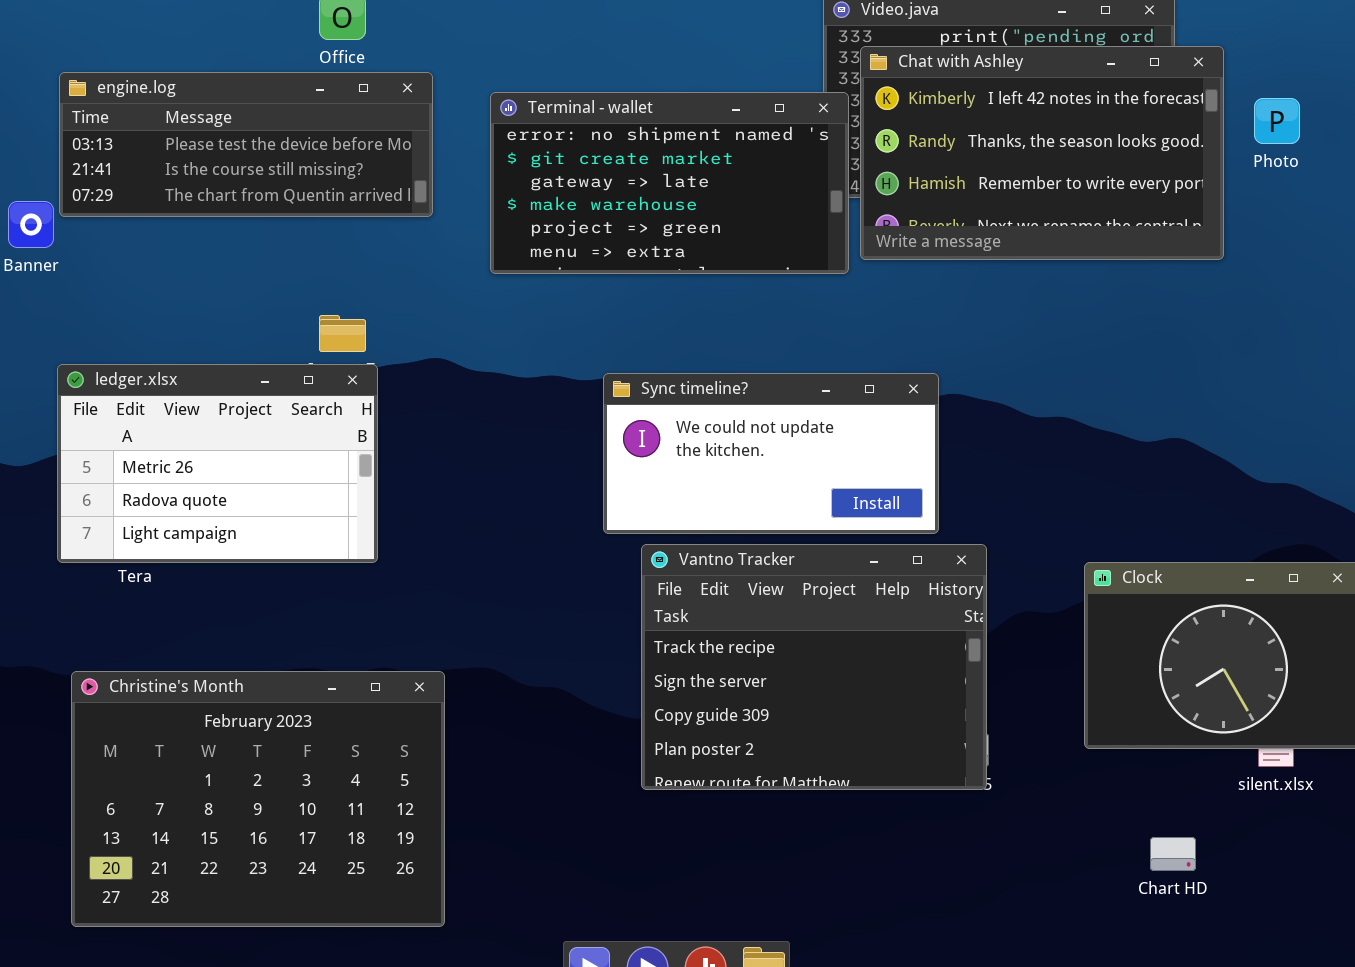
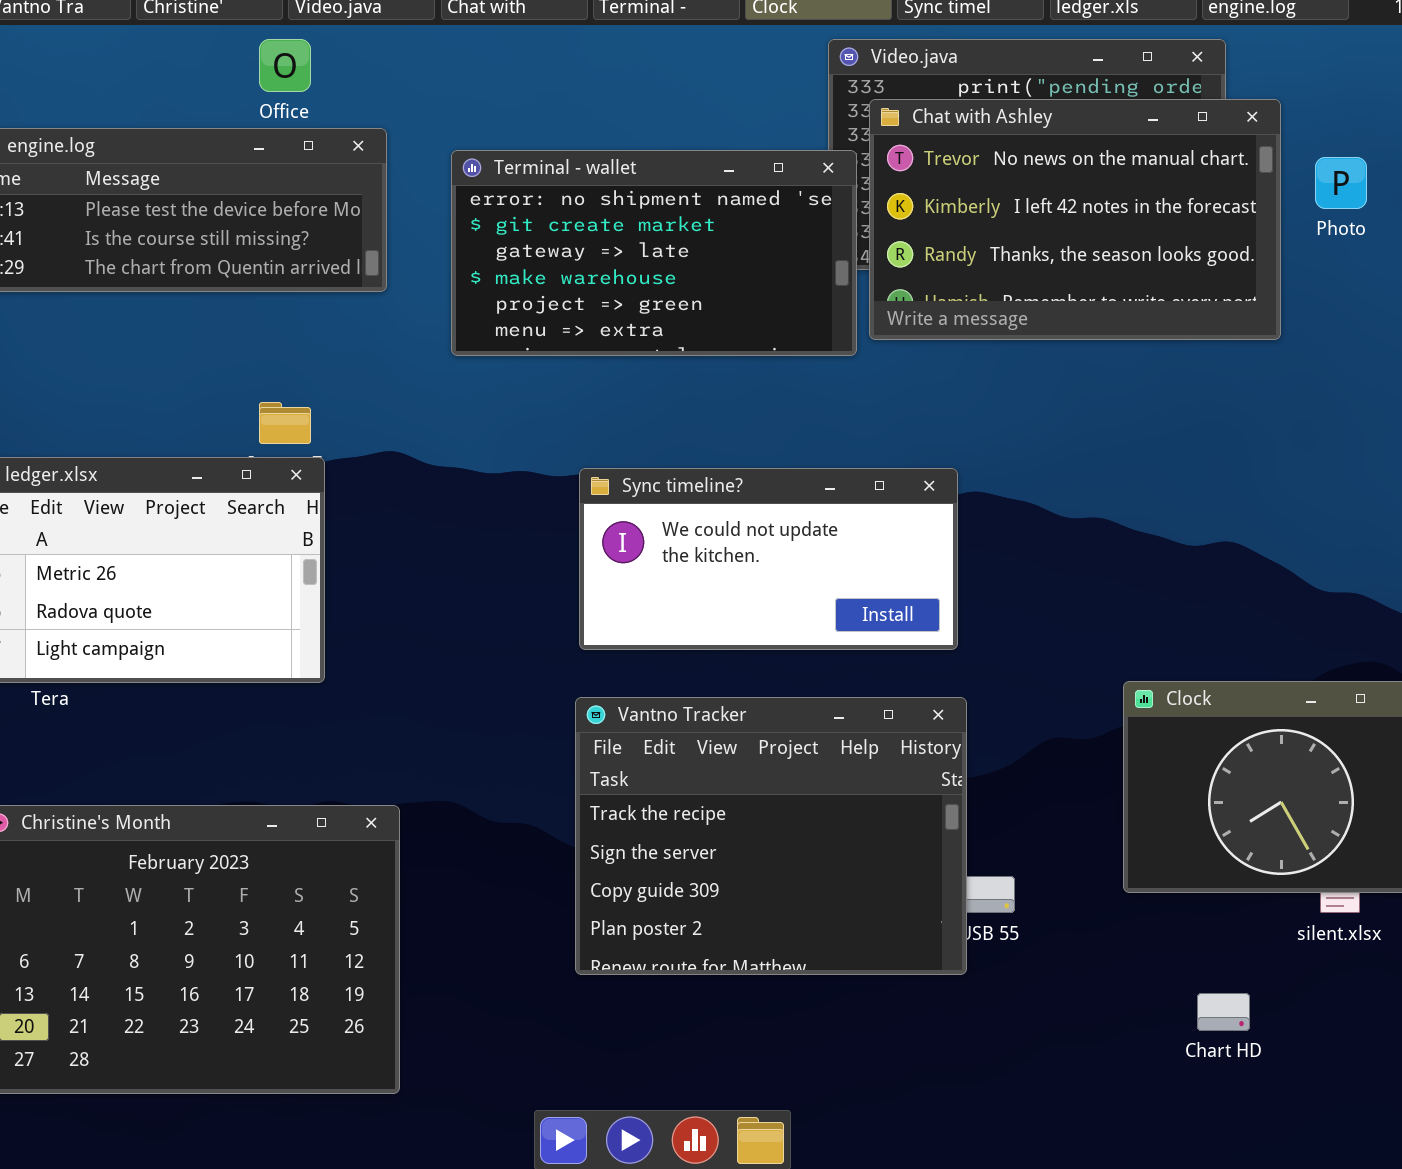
Chat with Ashley: [860,46,1224,260] -> [869,99,1281,340], scrolled up 1 row
Vantno Tracker: [641,544,987,790] -> [575,697,967,975], moved

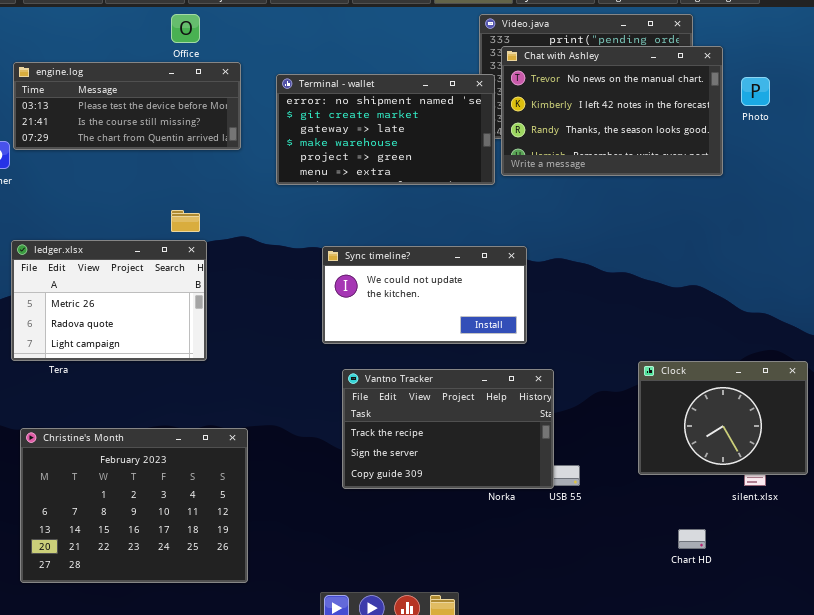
Sync timeline?: [579,468,958,650] -> [322,246,527,344], moved
Vantno Tracker: [575,697,967,975] -> [342,369,554,489], resized

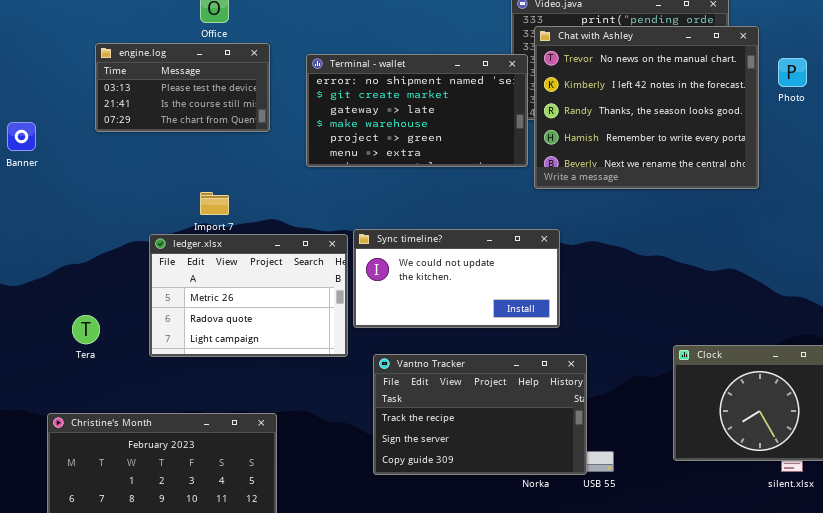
Chat with Ashley: [501,46,723,176] -> [534,26,759,189], resized
engine.log: [13,62,241,150] -> [95,43,270,132], resized
ledger.xlsx: [11,240,207,361] -> [149,234,348,357], moved

